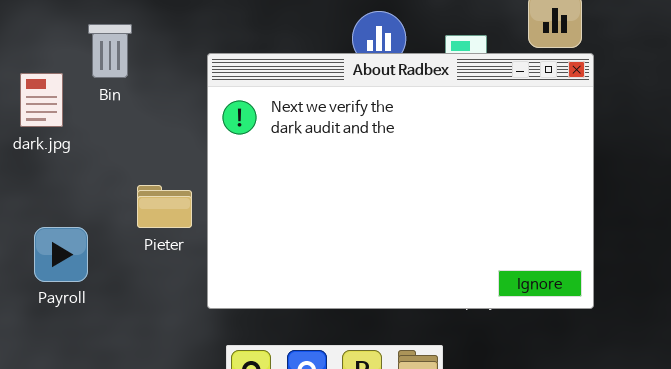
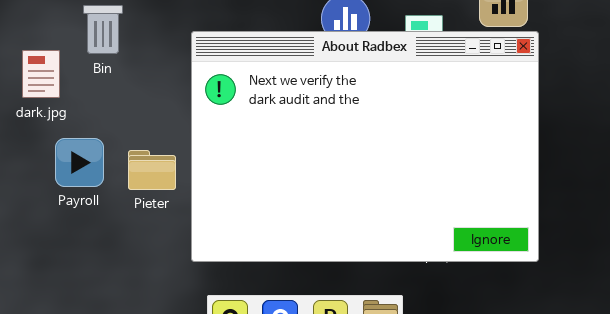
Payroll: [34,227,88,282] -> [55,138,104,187], moved

